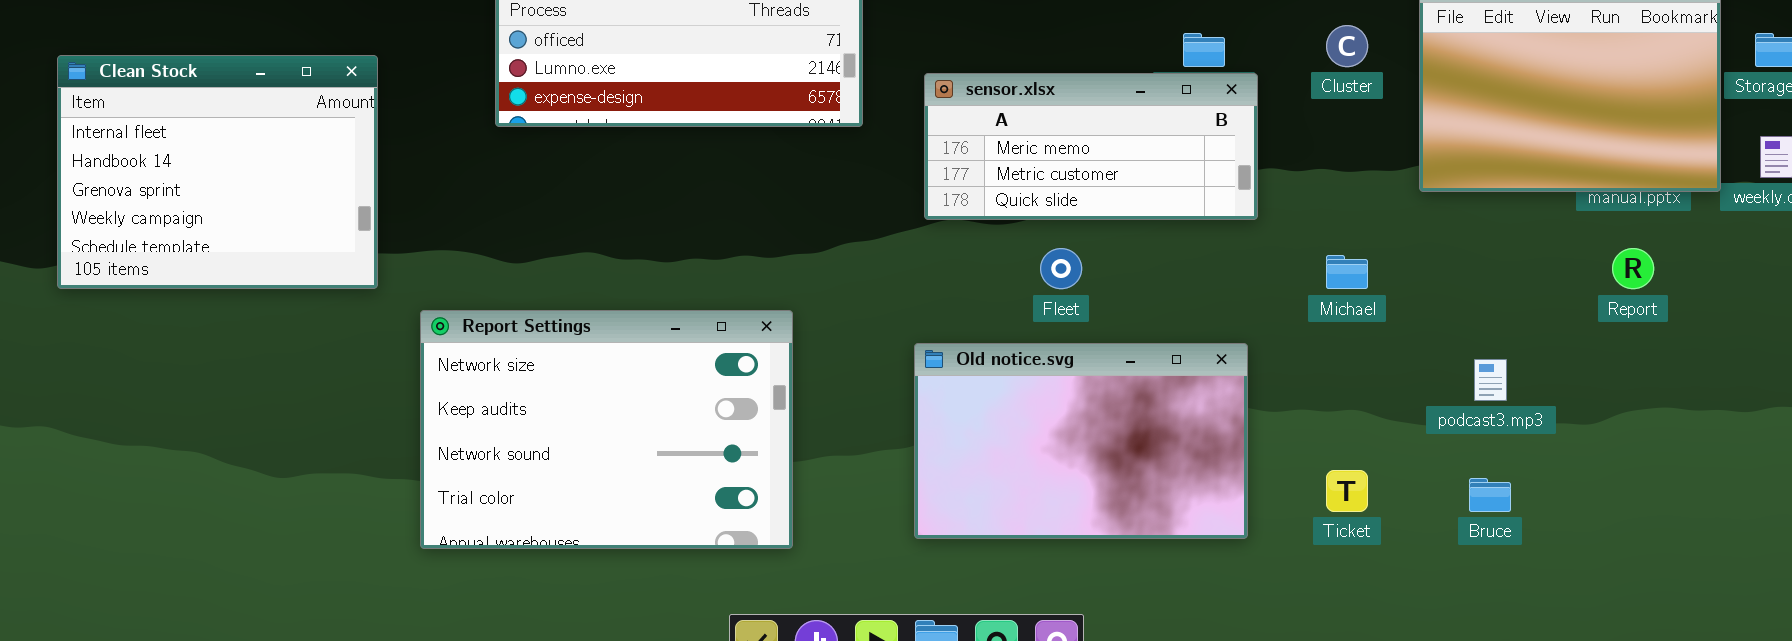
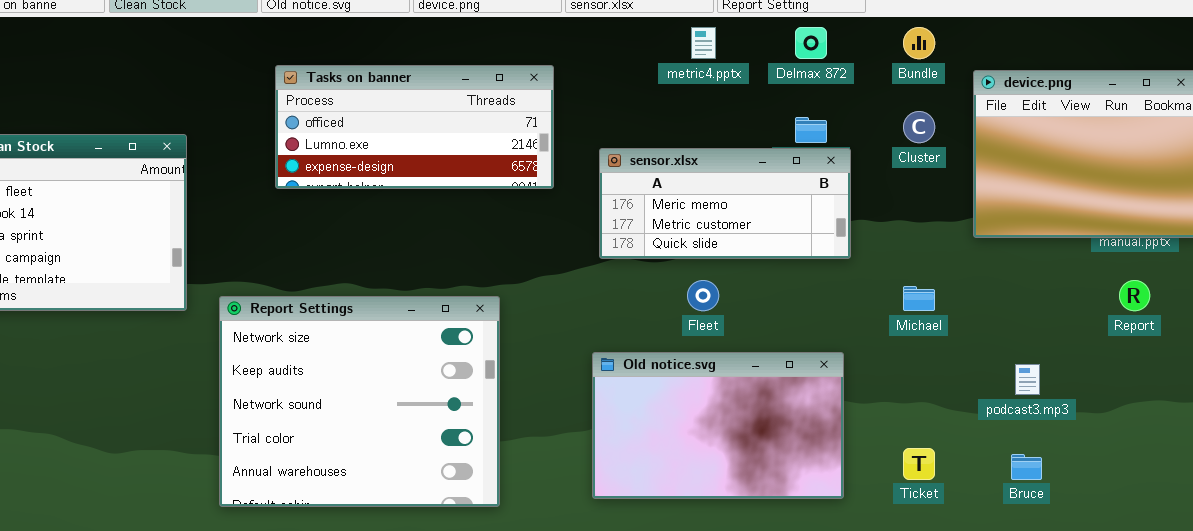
Report Settings: [420,310,793,549] -> [219,296,500,507], resized

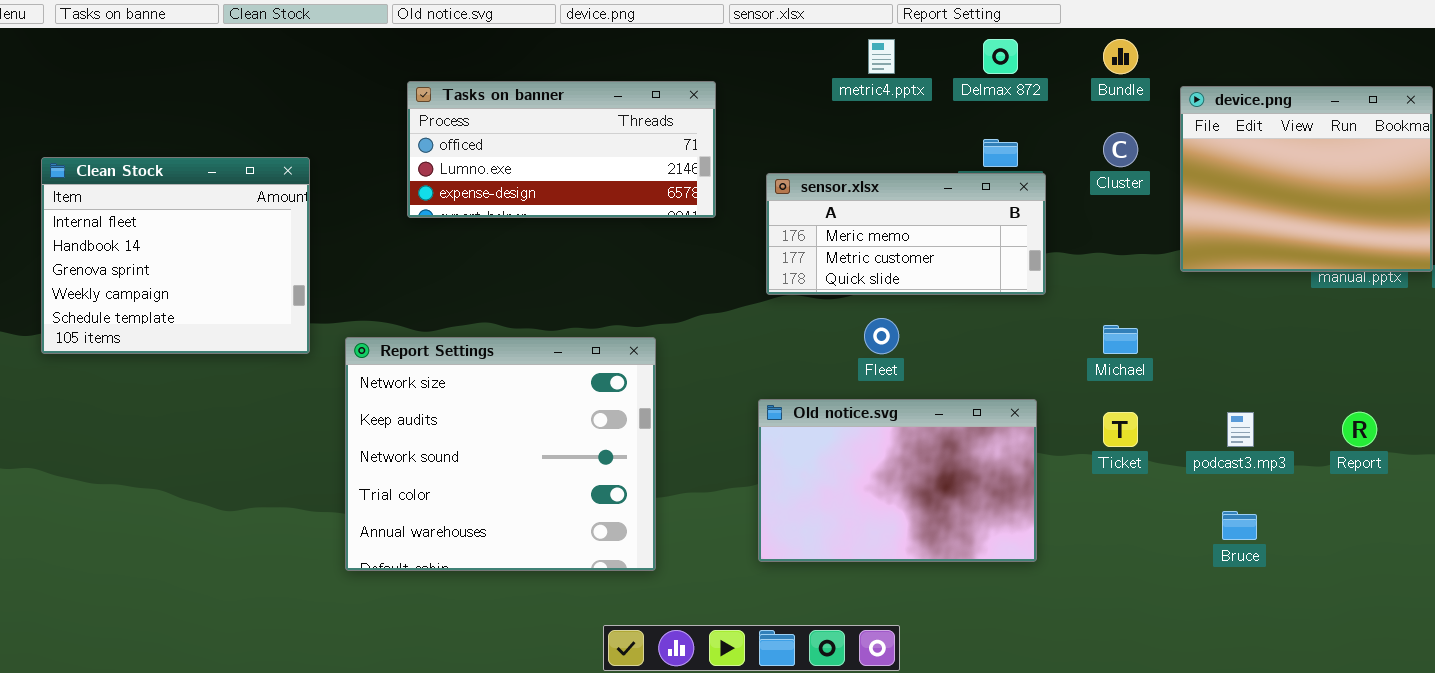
Report: [1119,280,1150,311] -> [1342,412,1377,447], moved
Ticket: [903,448,935,480] -> [1103,412,1138,447], moved

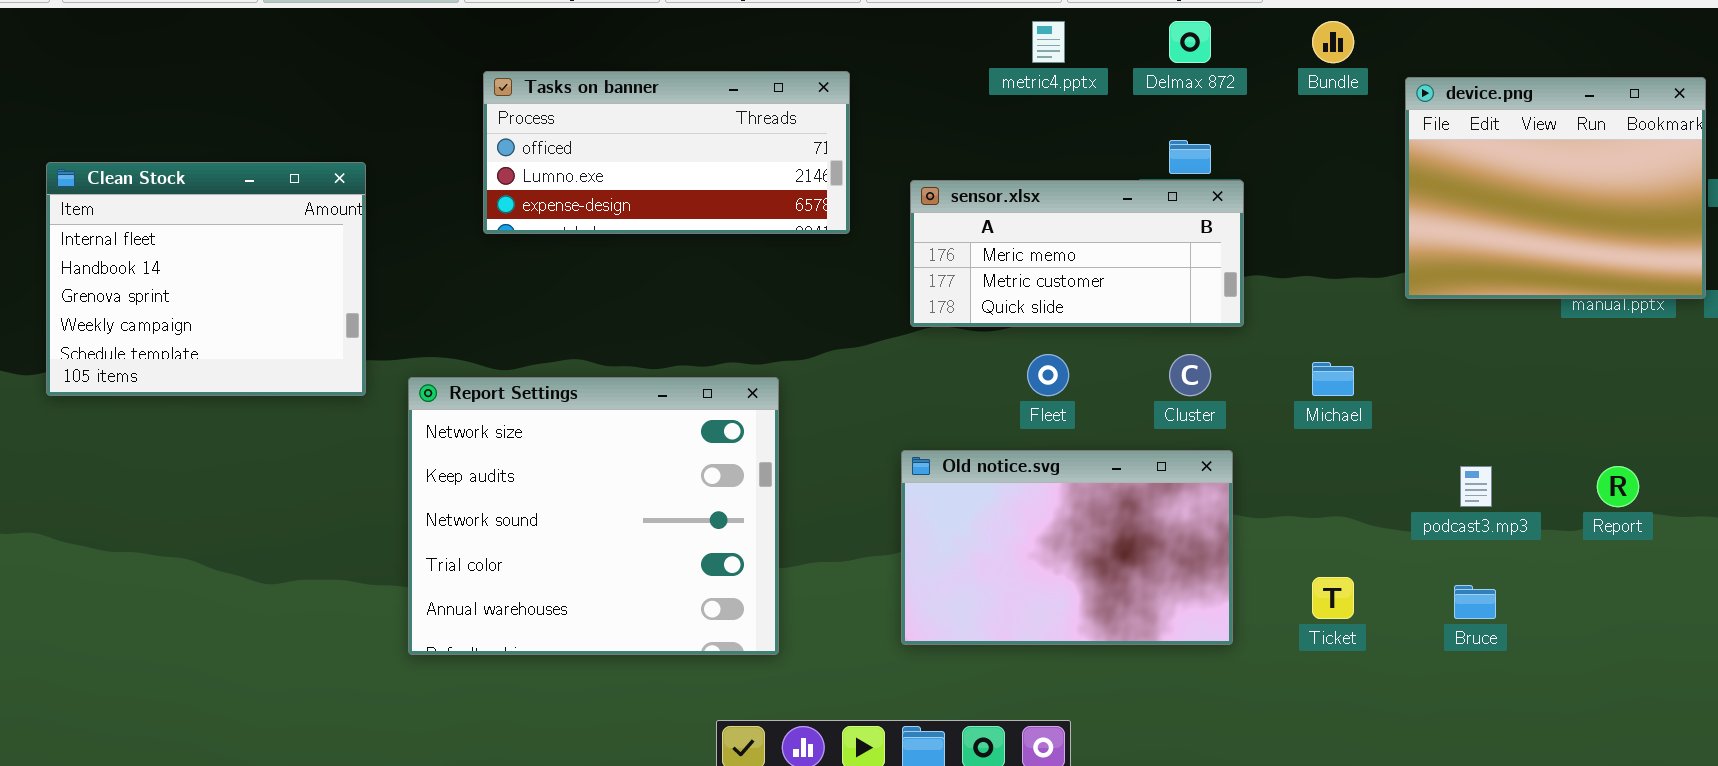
Cluster: [1103,132,1138,167] -> [1169,354,1211,396], moved
Ticket: [1103,412,1138,447] -> [1312,577,1354,619], moved

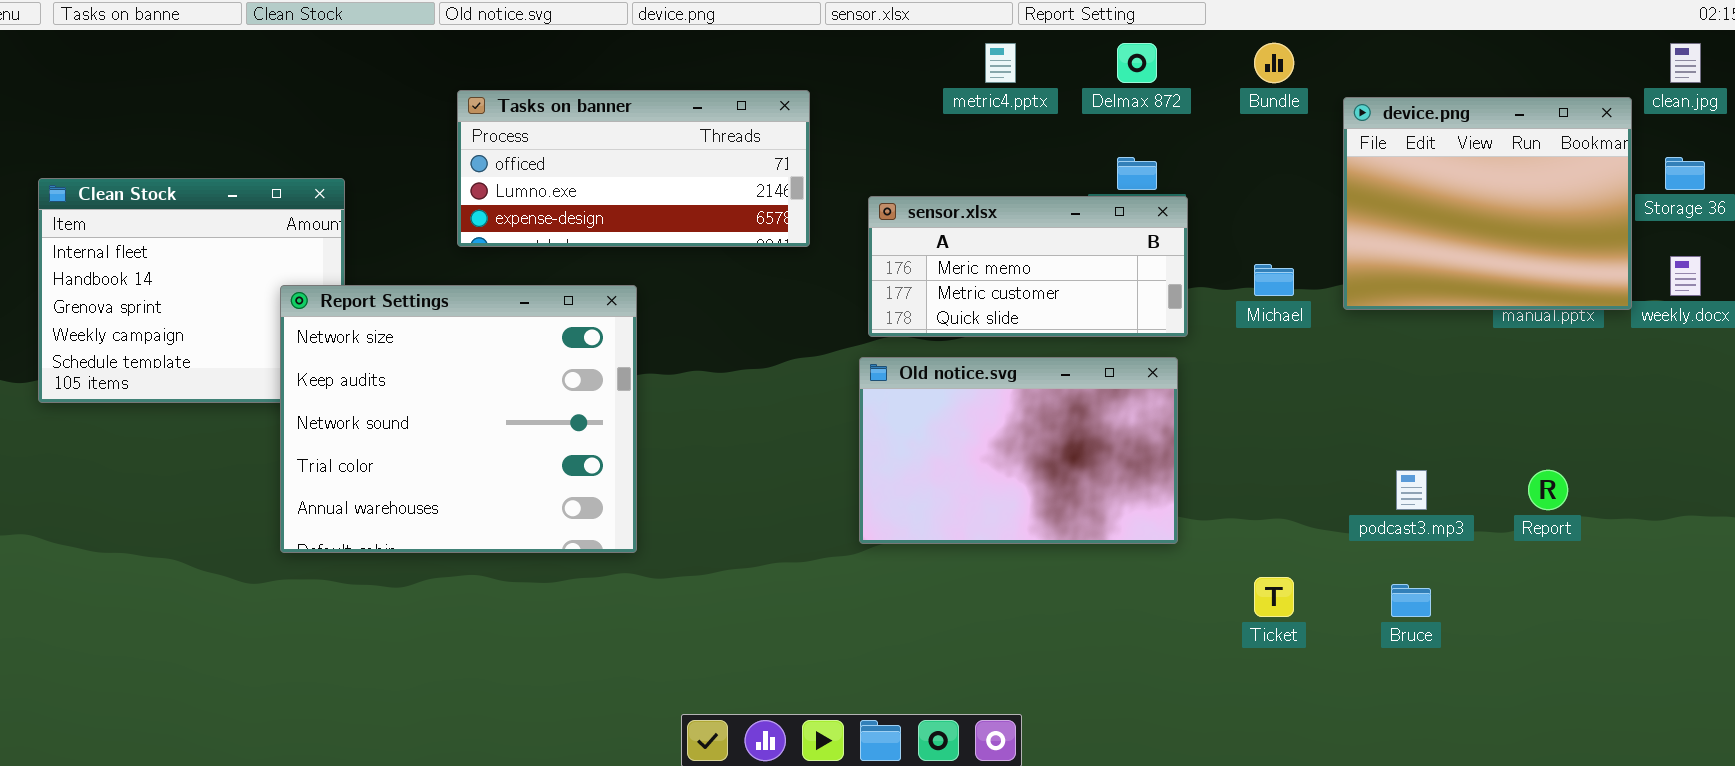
Michael: [1312,362,1354,396] -> [1254,264,1294,296], moved
Report Settings: [408,377,779,655] -> [280,285,637,553], moved
Old notice.svg: [901,450,1233,645] -> [859,357,1178,544], moved

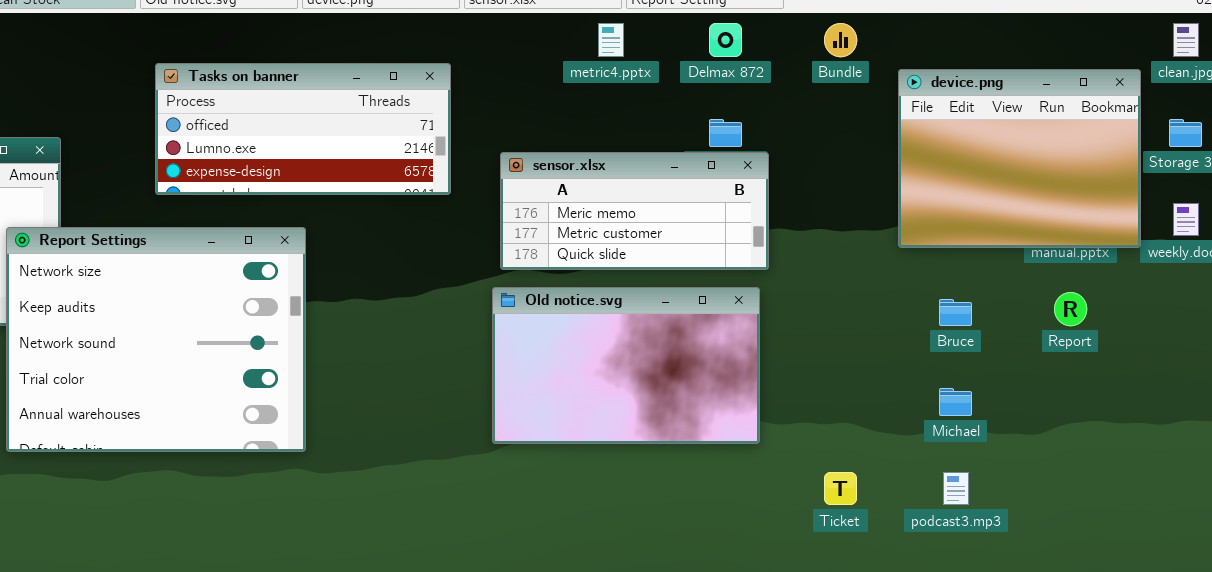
Michael: [1254,264,1294,296] -> [939,388,972,416], moved
podcast3.mp3: [1396,470,1427,510] -> [943,472,969,505], moved
Report: [1528,470,1568,510] -> [1054,292,1087,326], moved
Bruce: [1391,584,1431,617] -> [939,299,972,326], moved

